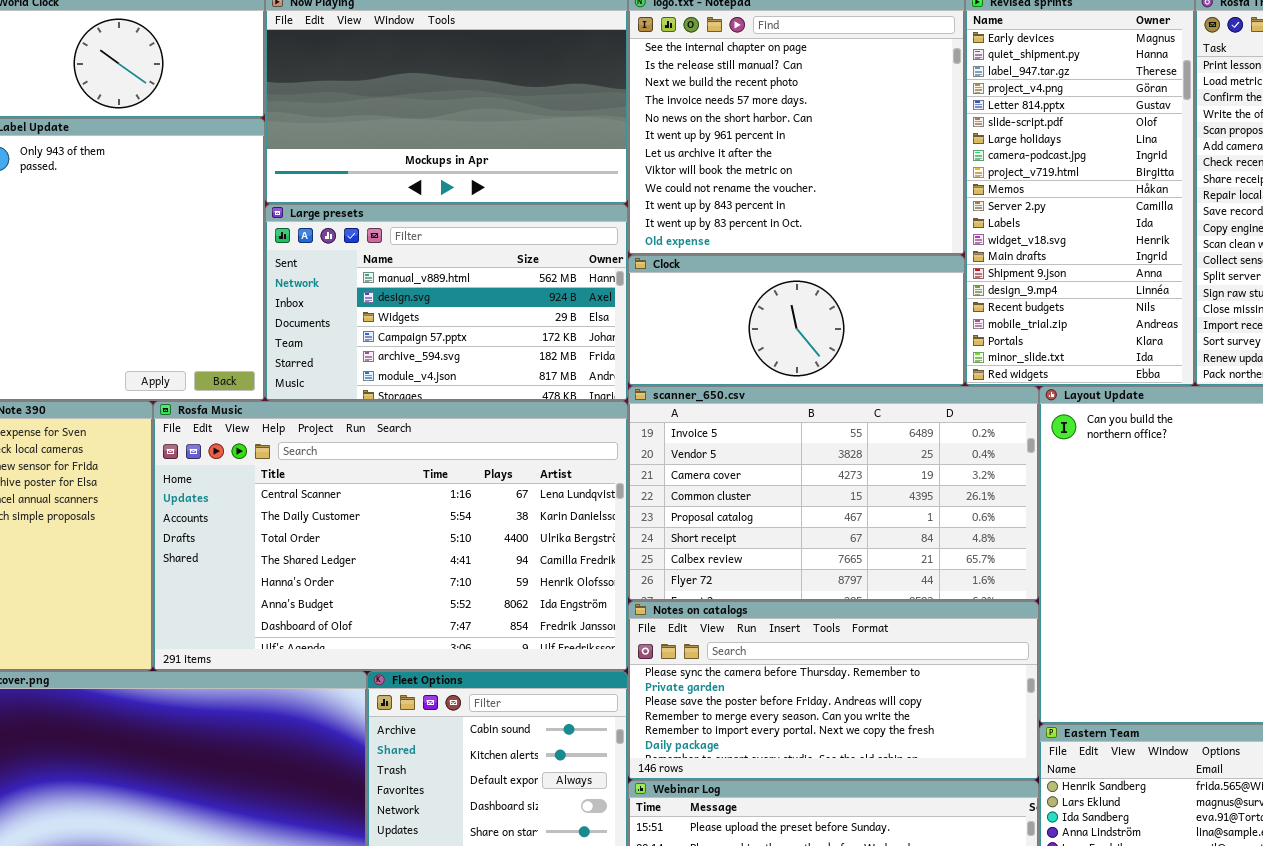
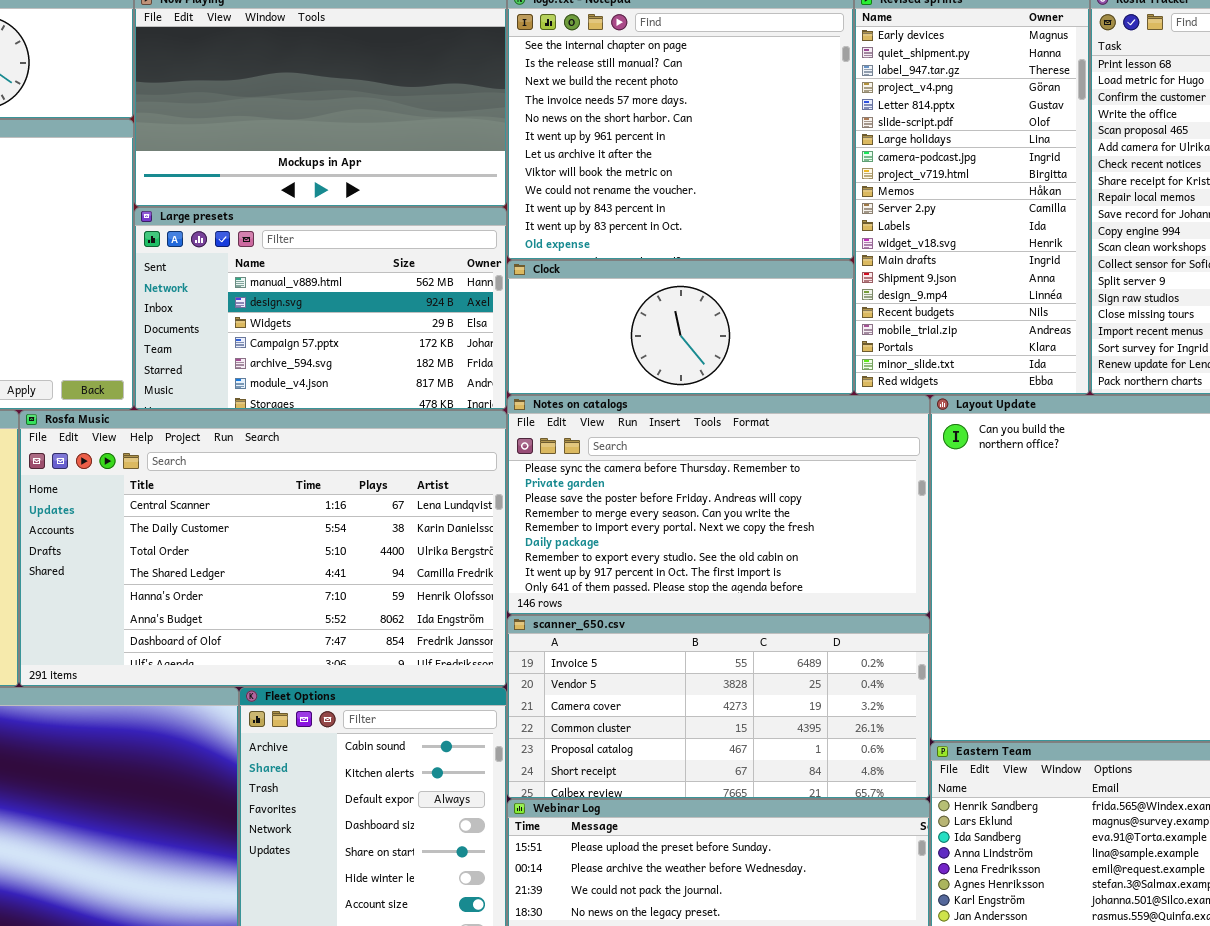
scanner_650.csv: [628,386,1039,601] -> [507,615,930,799], moved, resized
Notes on catalogs: [628,601,1039,780] -> [507,395,930,615], moved, resized

